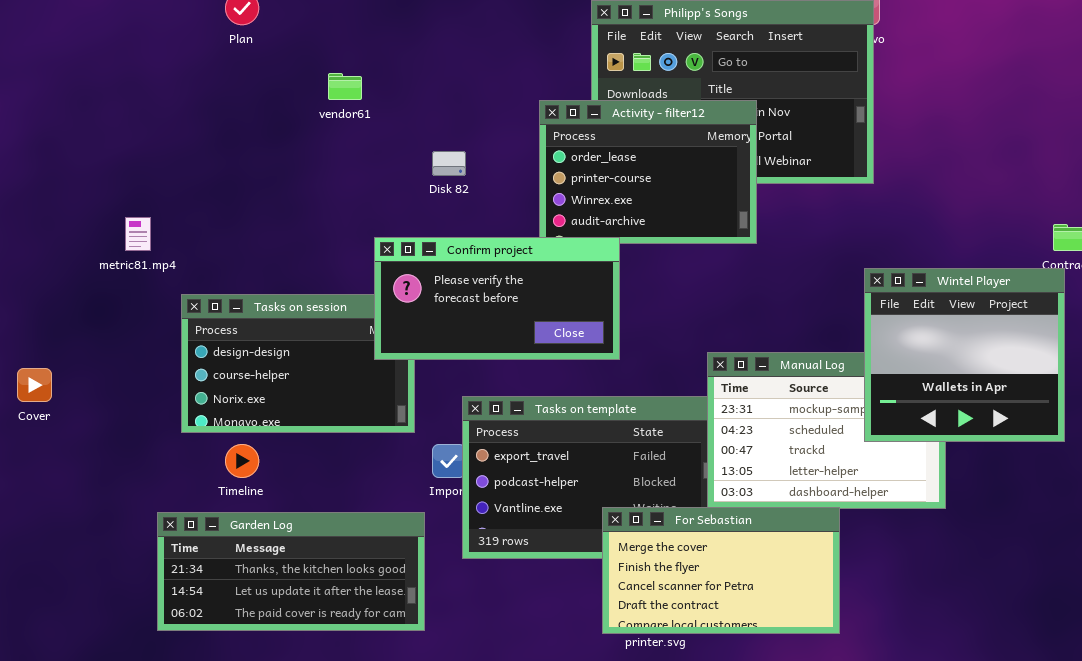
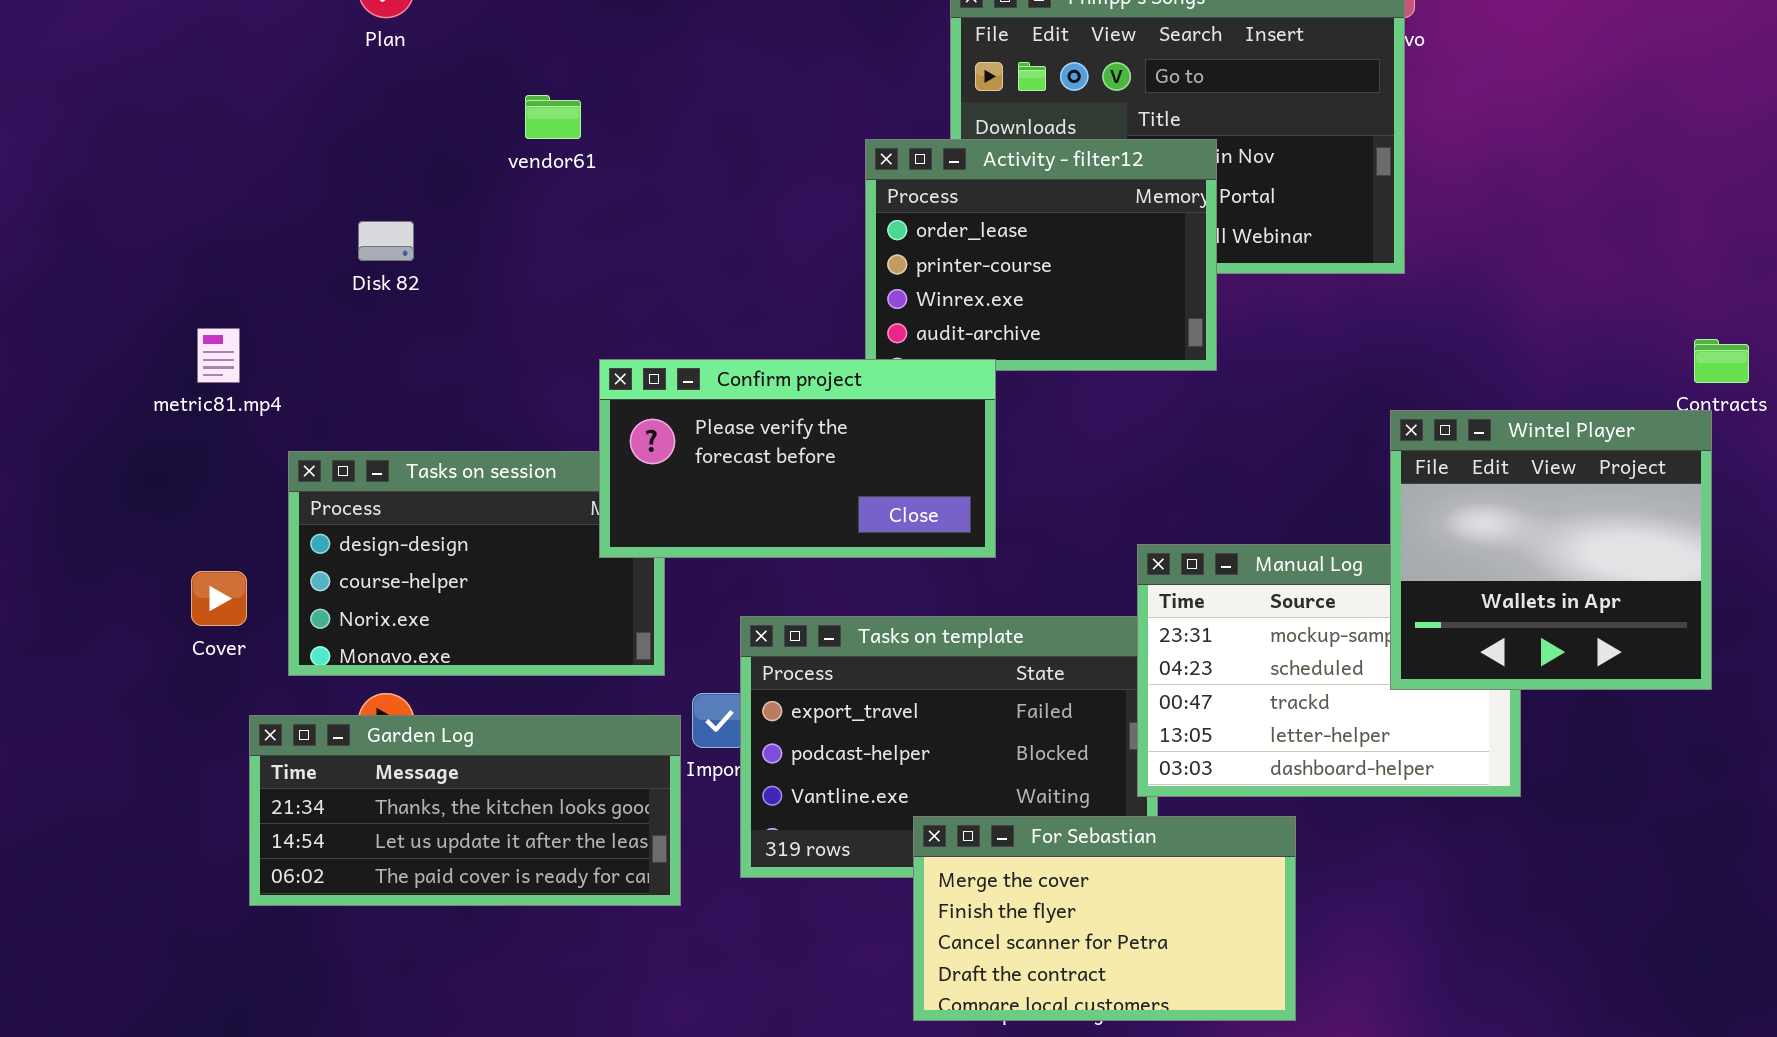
Disk 82: [432,151,466,176] -> [358,221,414,261], moved
Cover: [17,368,52,402] -> [191,571,247,626], moved
For Sebastian: [602,507,840,634] -> [913,816,1296,1021], moved
Garden Log: [157,512,425,631] -> [249,715,681,906], moved

